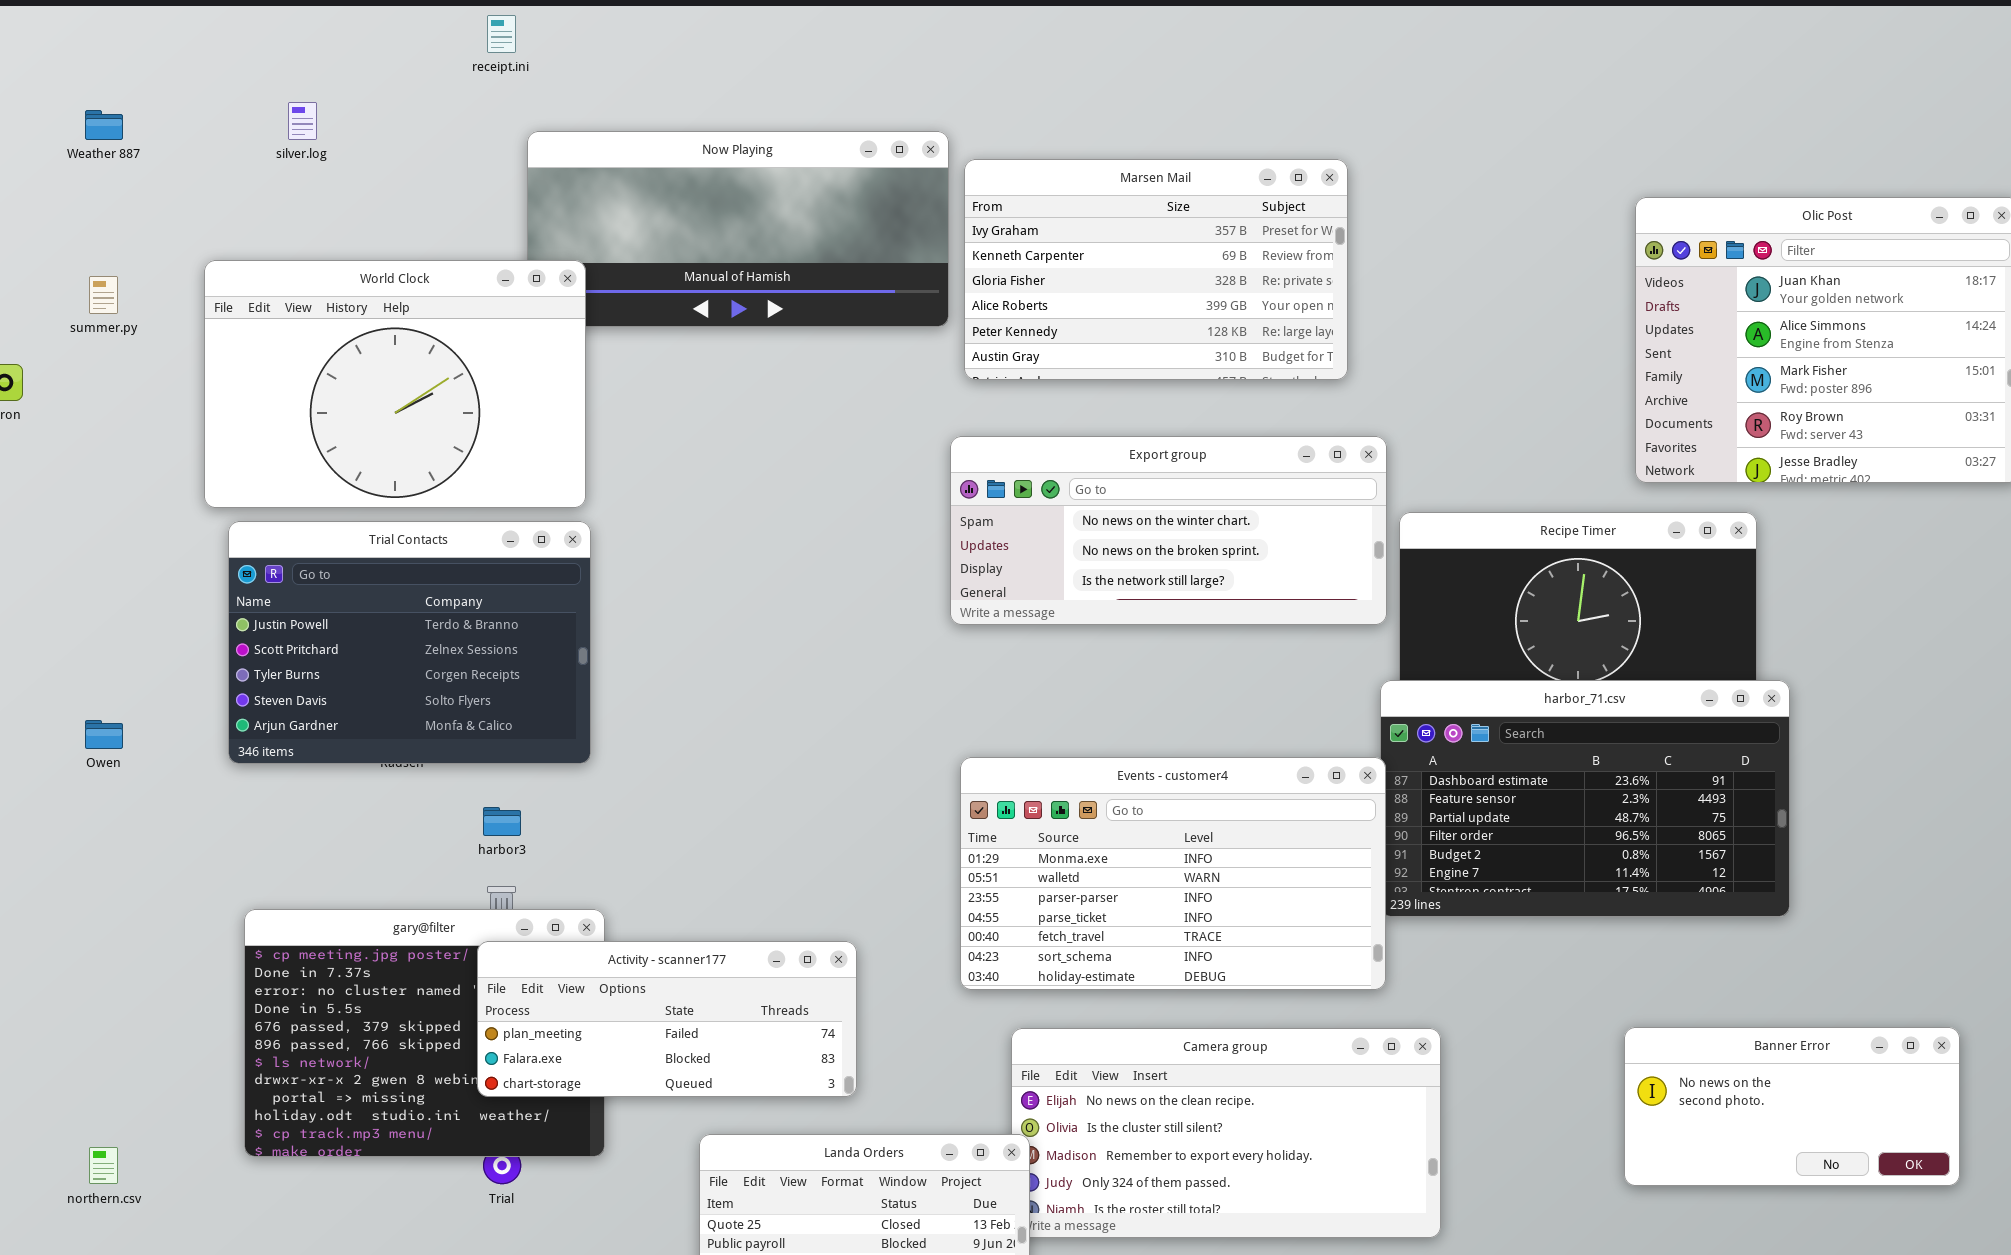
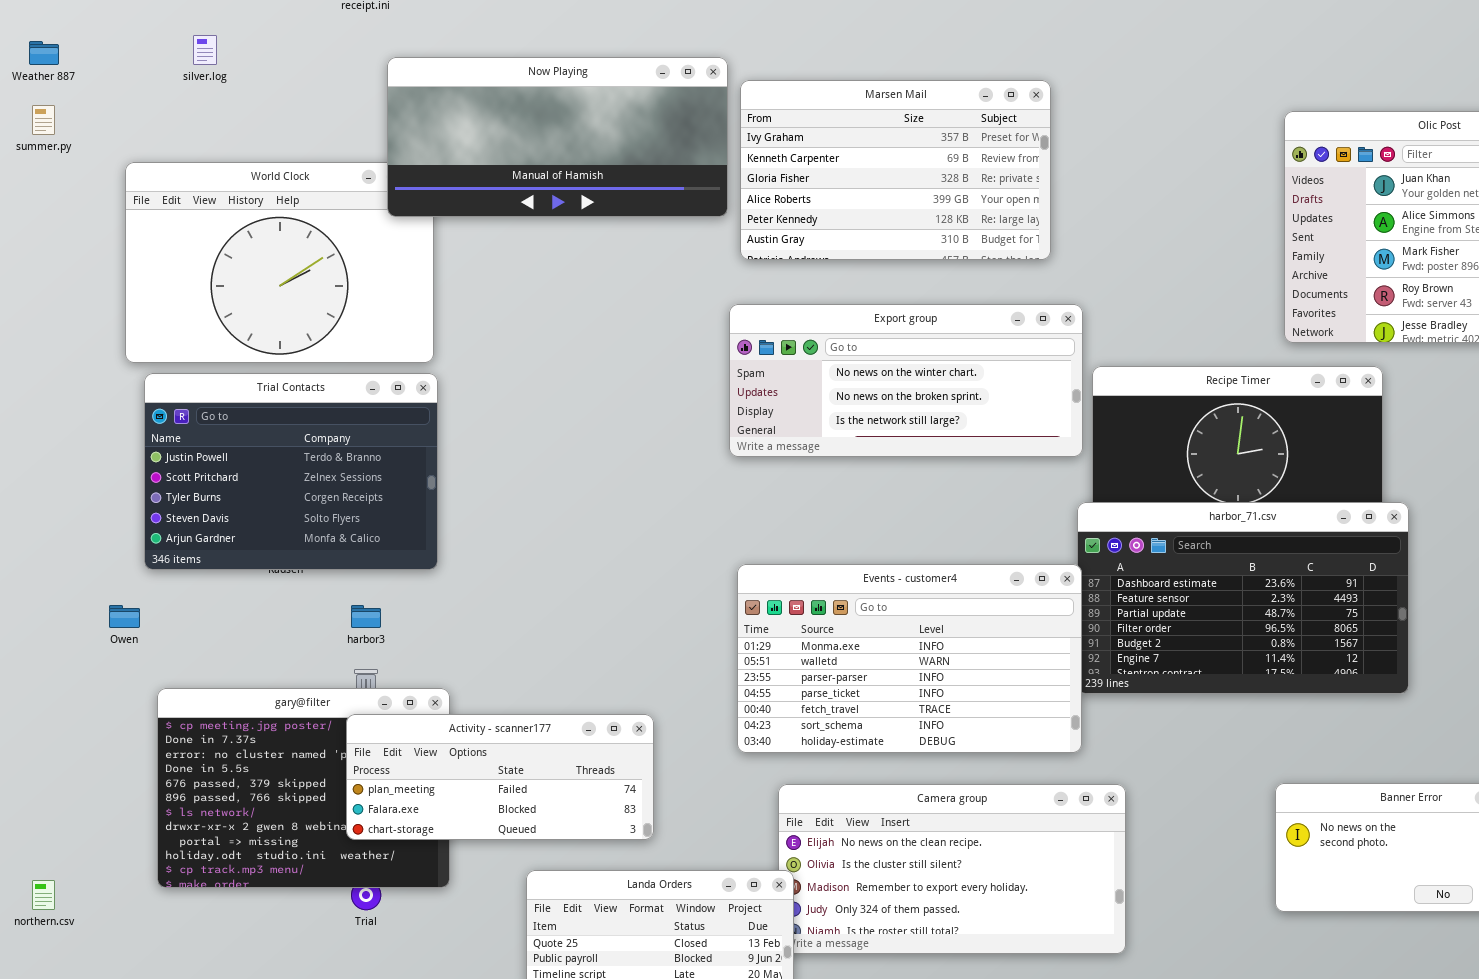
Now Playing: [527,131,949,327] -> [387,57,728,217], raised
summer.py: [89,276,118,314] -> [32,105,55,135], moved
Owen: [85,720,123,749] -> [109,605,140,628], moved

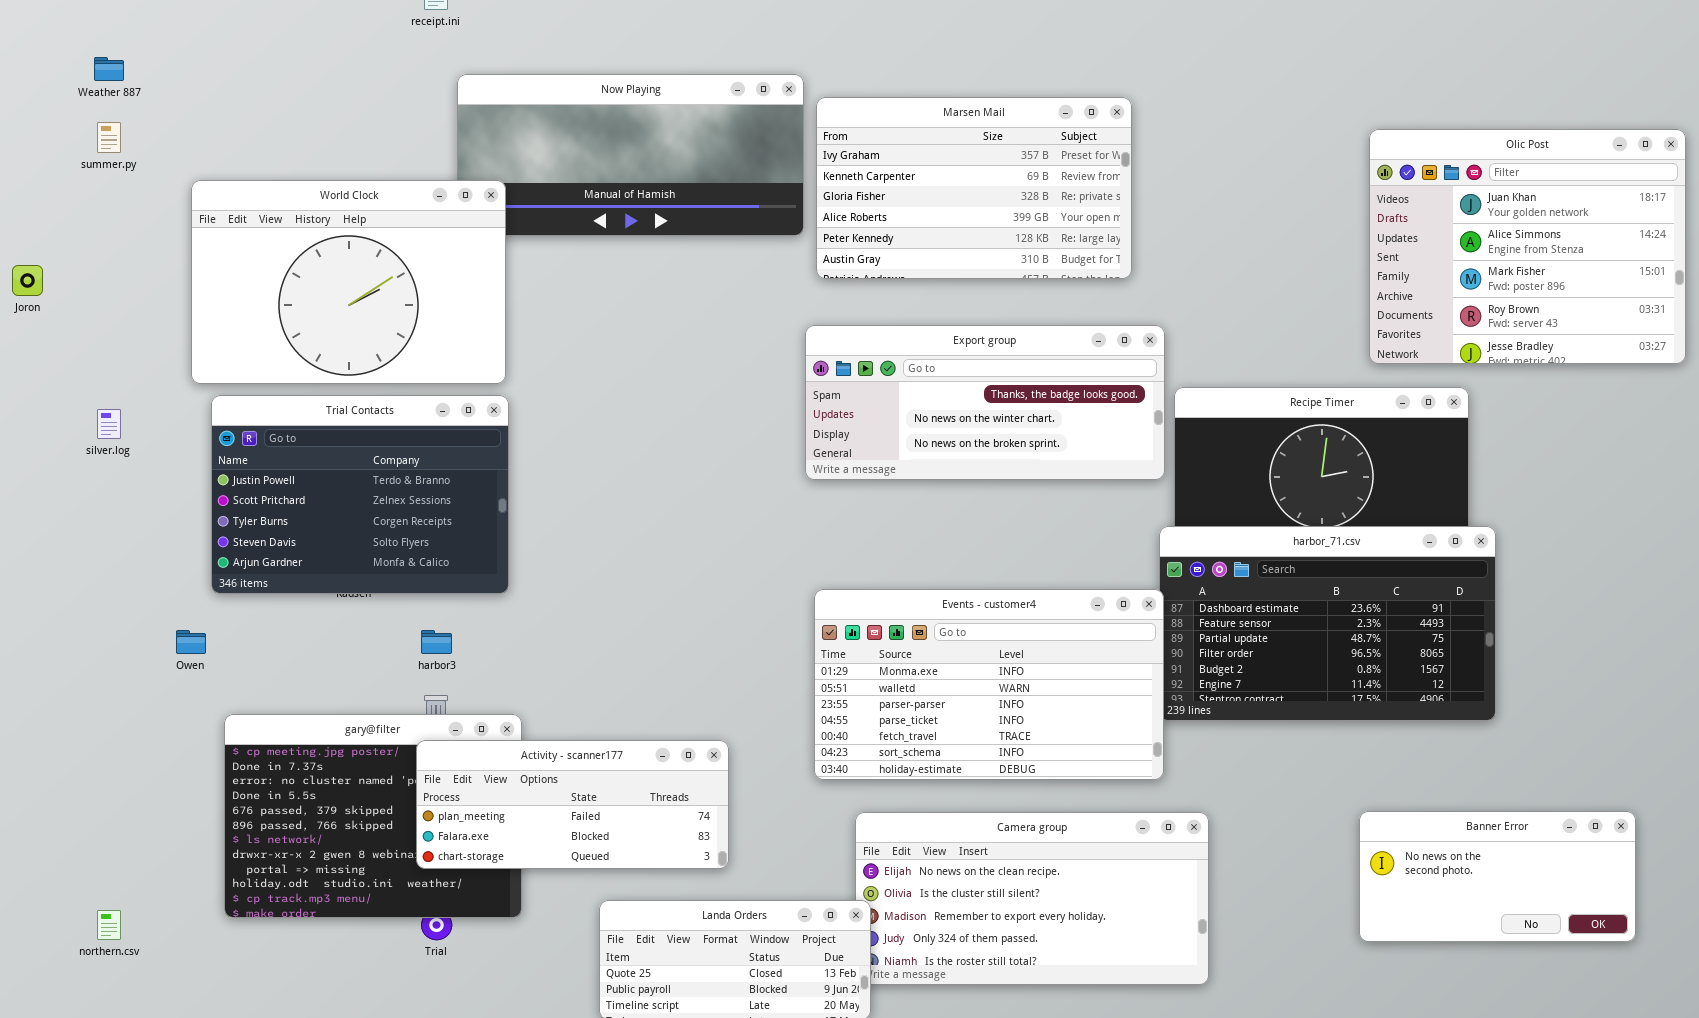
silver.log: [193,35,217,65] -> [97,409,121,439], moved
World Clock: [125,162,434,363] -> [191,180,506,384], raised
Export group: [729,304,1083,457] -> [805,325,1165,480], scrolled up 1 row

